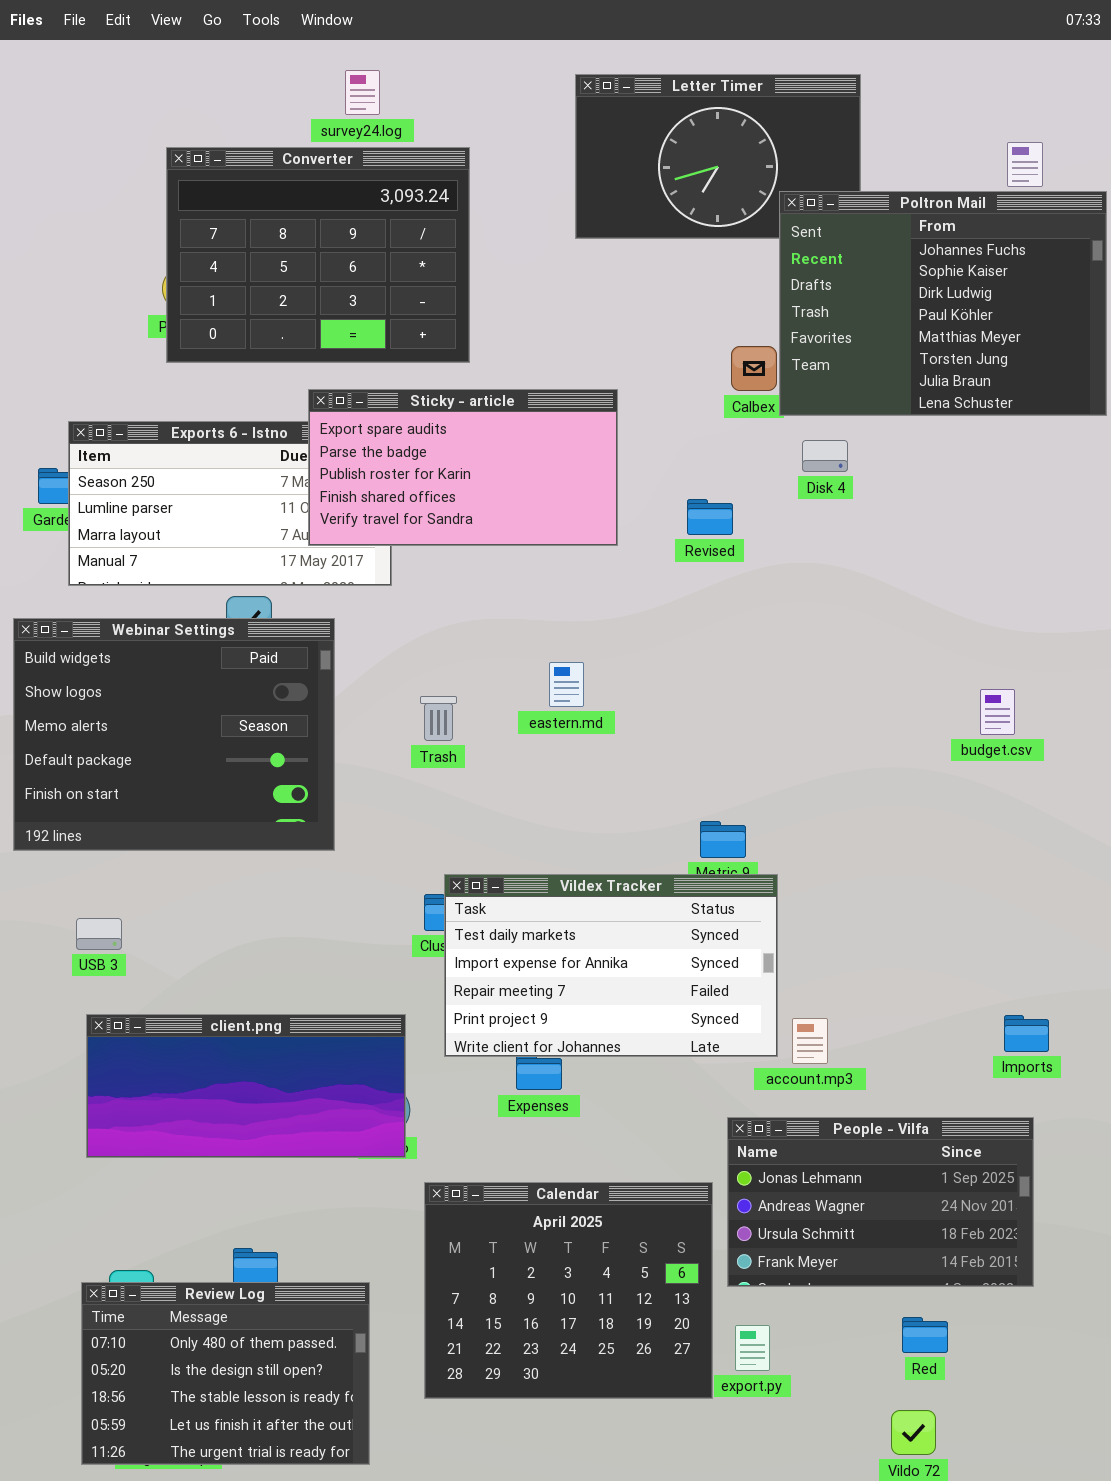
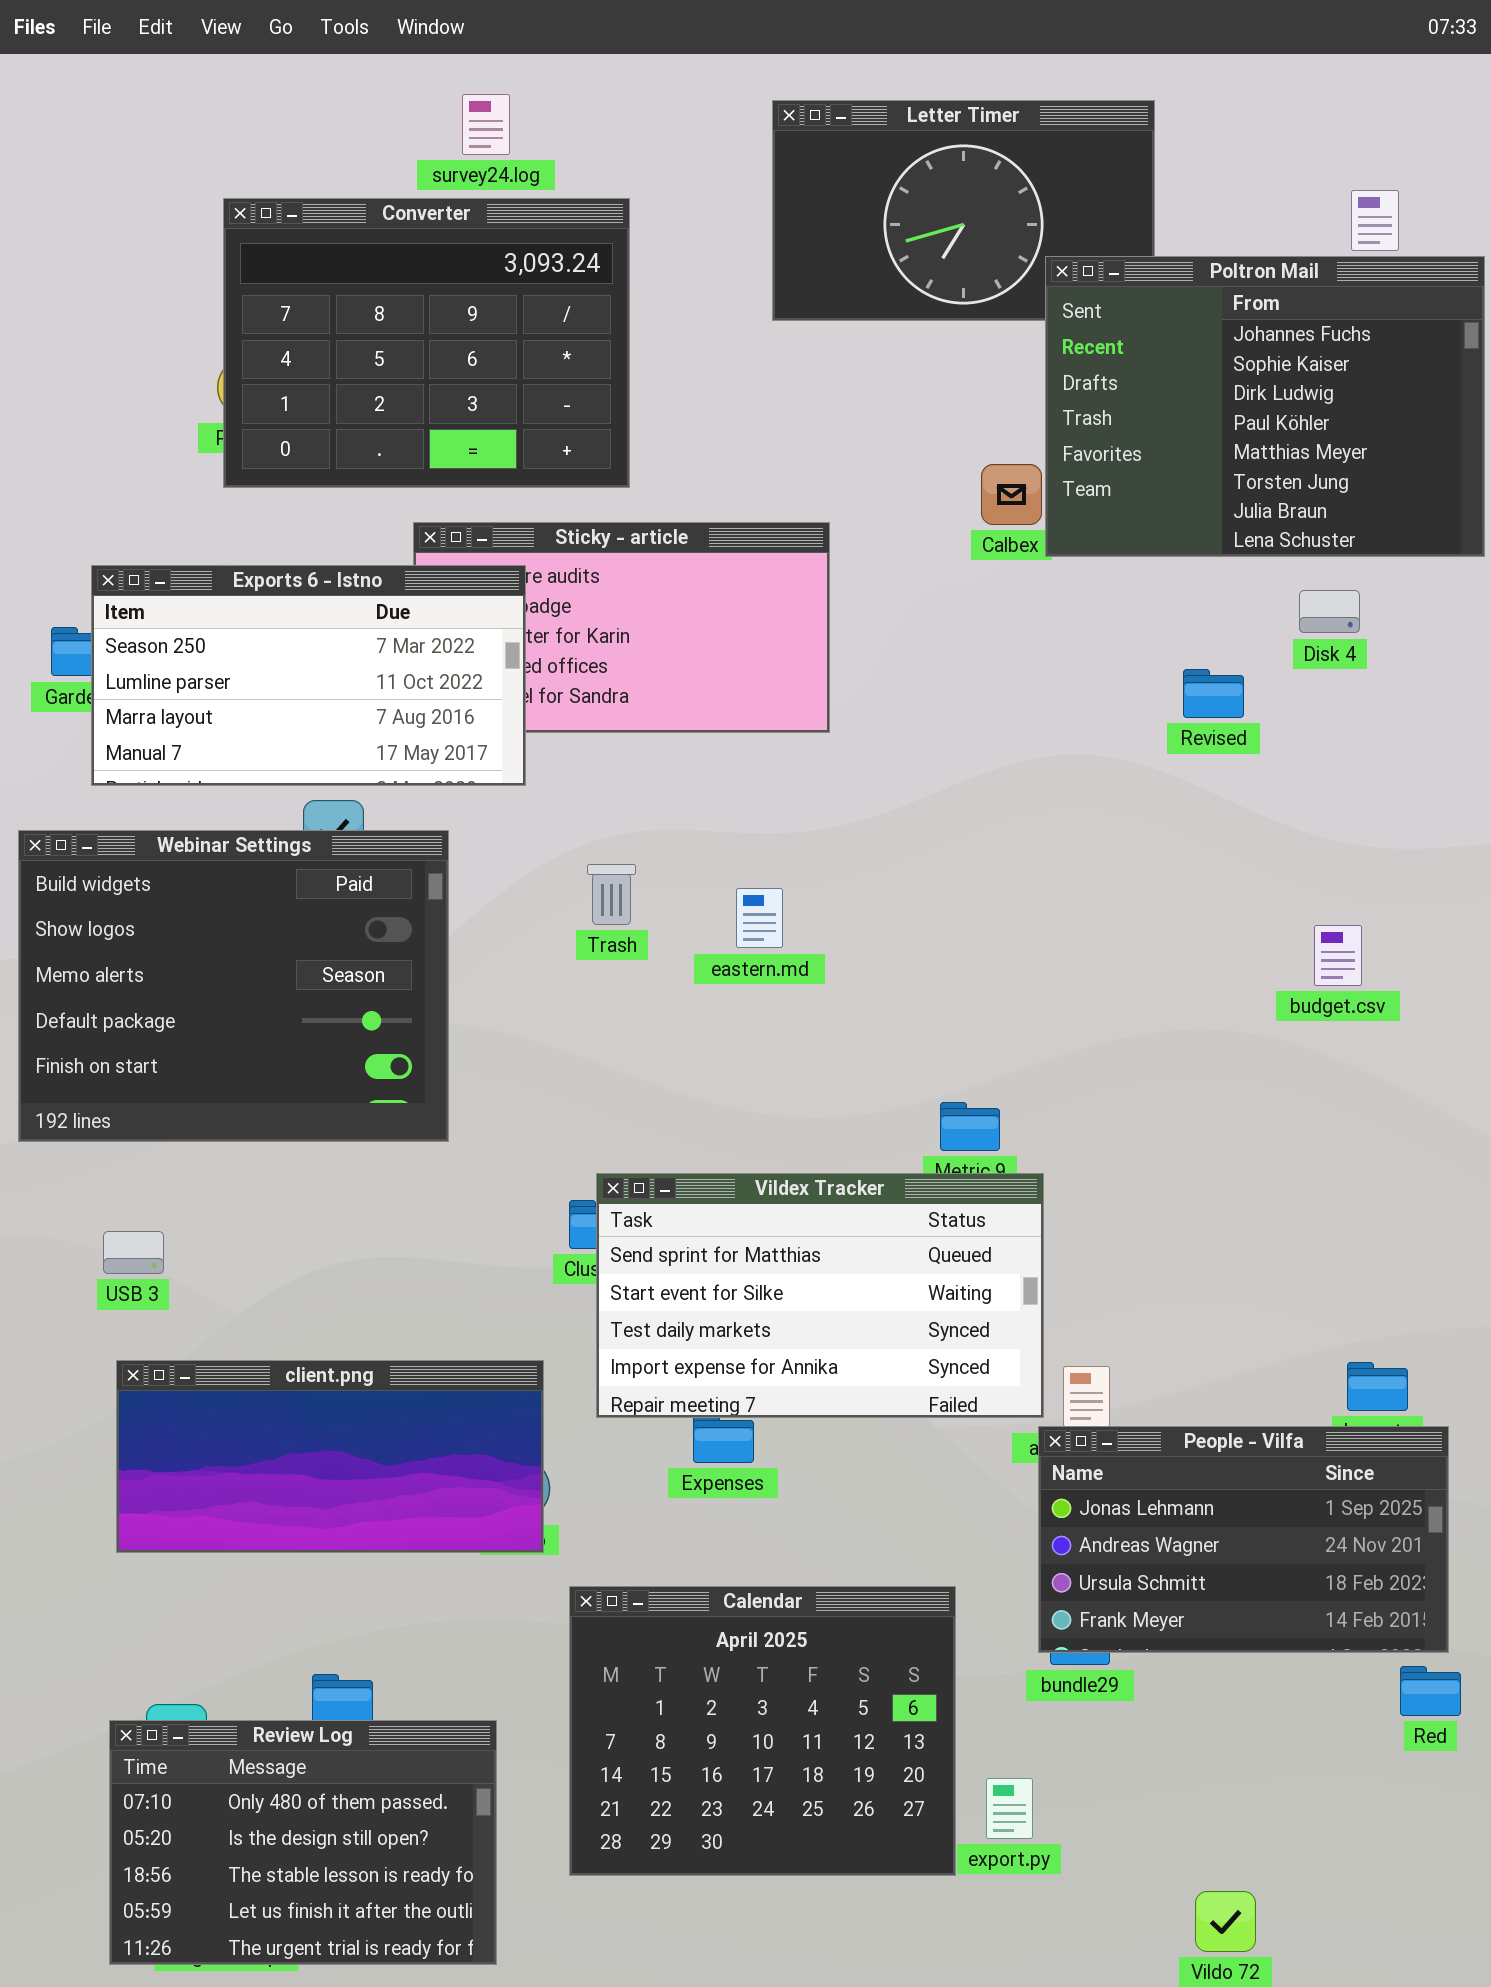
Exports 6 - Istno: [68,421,392,586] -> [91,565,526,786], raised
Disk 4: [802,440,848,472] -> [1299,590,1360,633], moved
Revised: [687,499,733,535] -> [1183,669,1244,718], moved
Trash: [420,696,457,741] -> [587,864,636,925], moved
Vildex Tracker: [444,874,778,1057] -> [596,1173,1044,1418], scrolled up 2 rows
People - Vilfa: [727,1117,1034,1287] -> [1038,1426,1449,1653], moved
Red: [902,1317,948,1353] -> [1400,1666,1461,1716], moved

